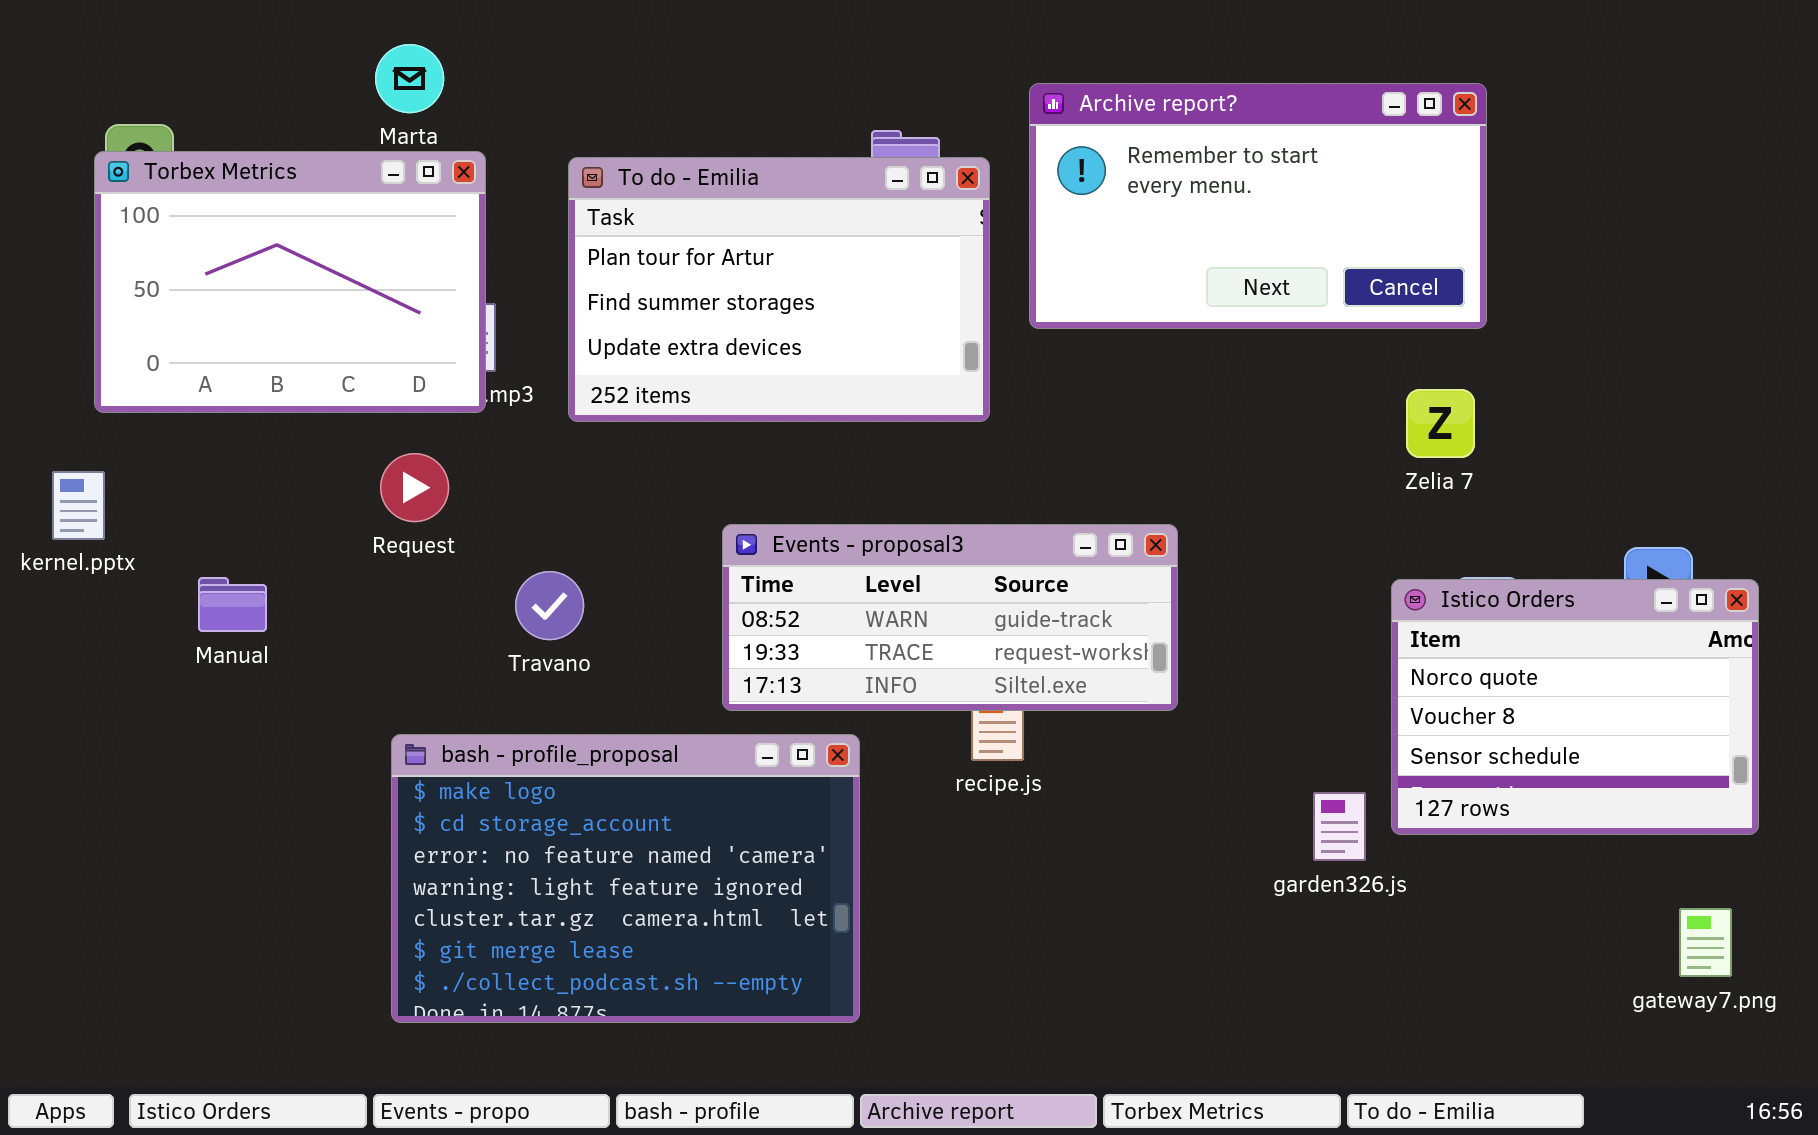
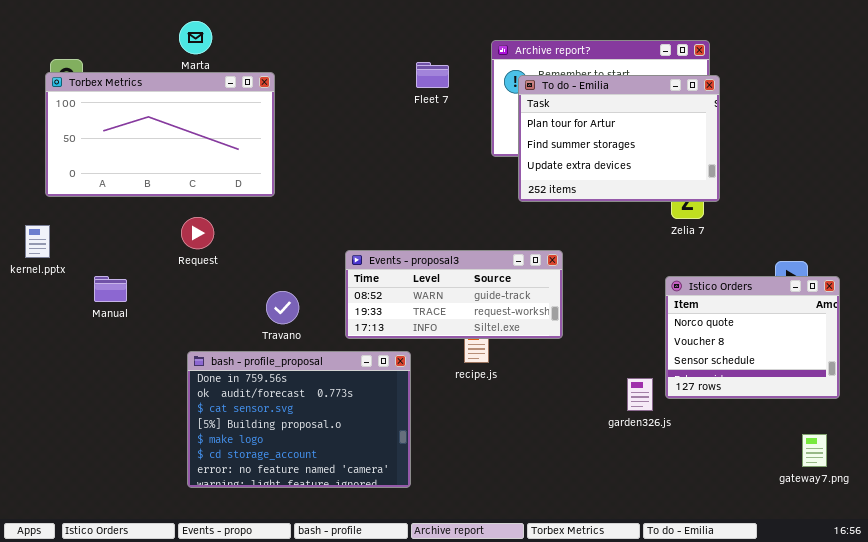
Torbex Metrics: [94,151,486,413] -> [45,72,275,197], resized
To do - Emilia: [568,157,990,422] -> [518,75,720,202], moved
Travano: [515,571,584,640] -> [266,291,299,324], moved
bash - profile_proposal: [391,734,860,1023] -> [187,351,411,488], scrolled up 4 rows

